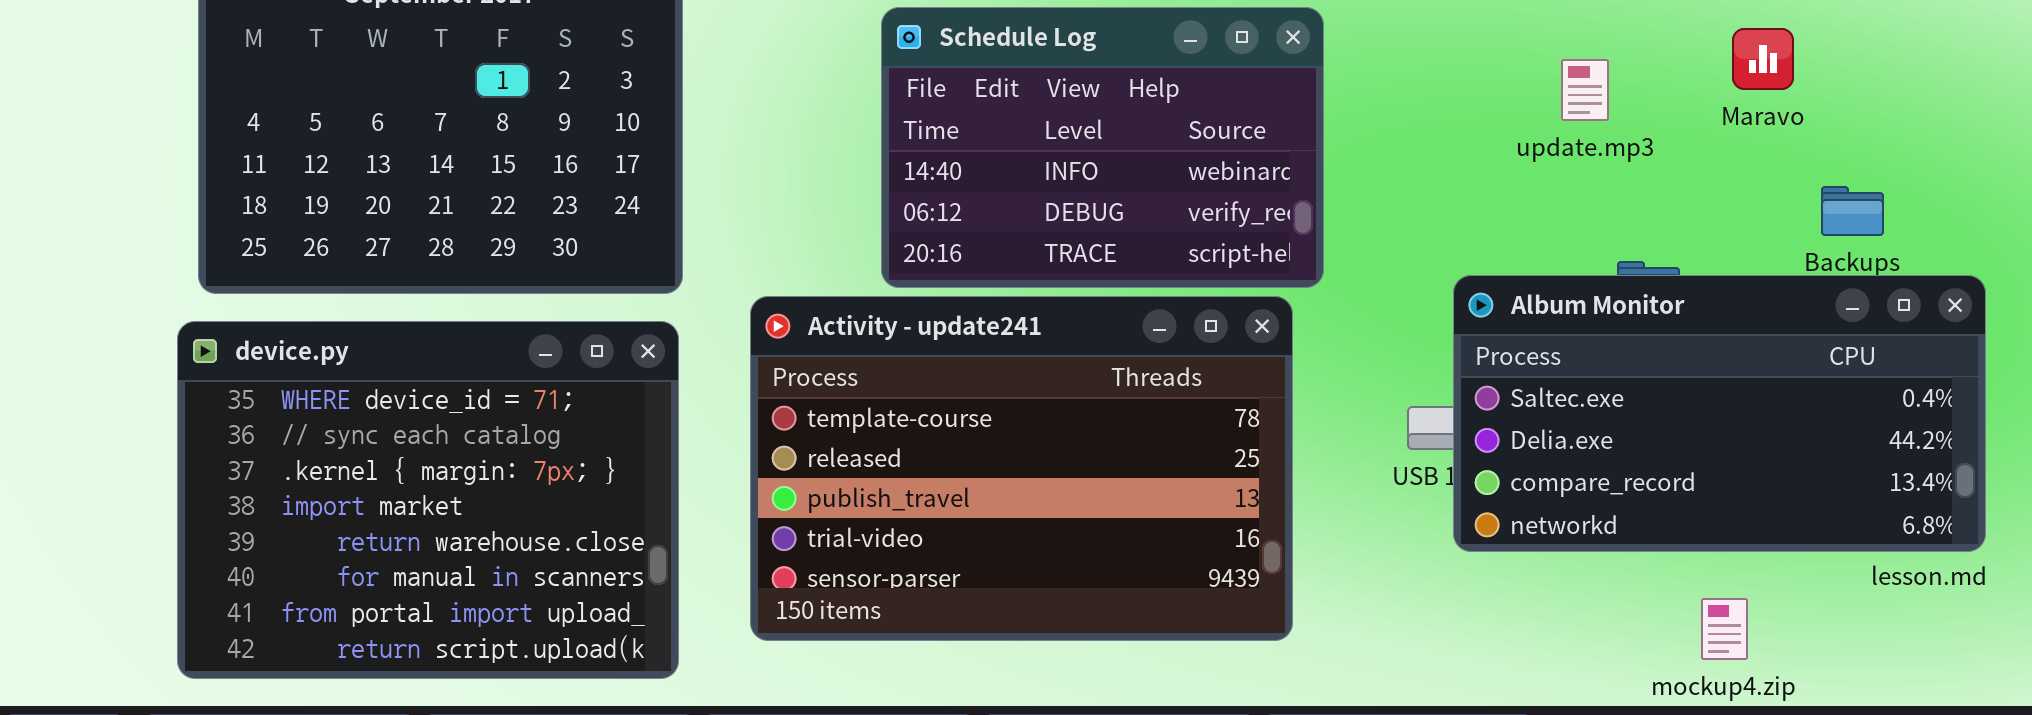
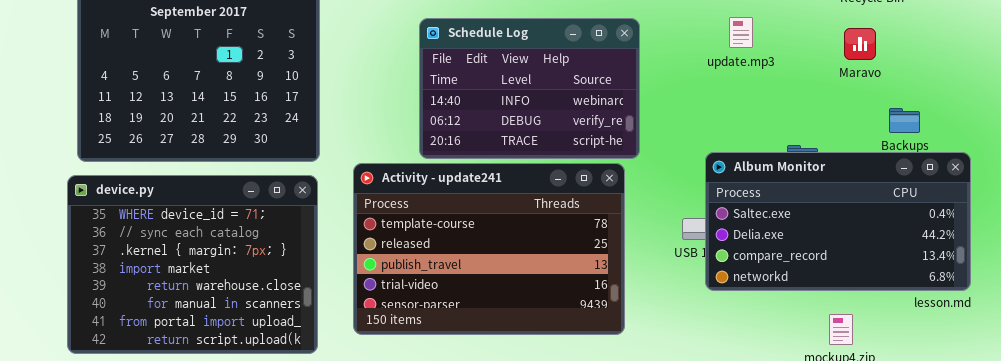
update.mp3: [1561,59,1609,121] -> [729,17,753,48], moved

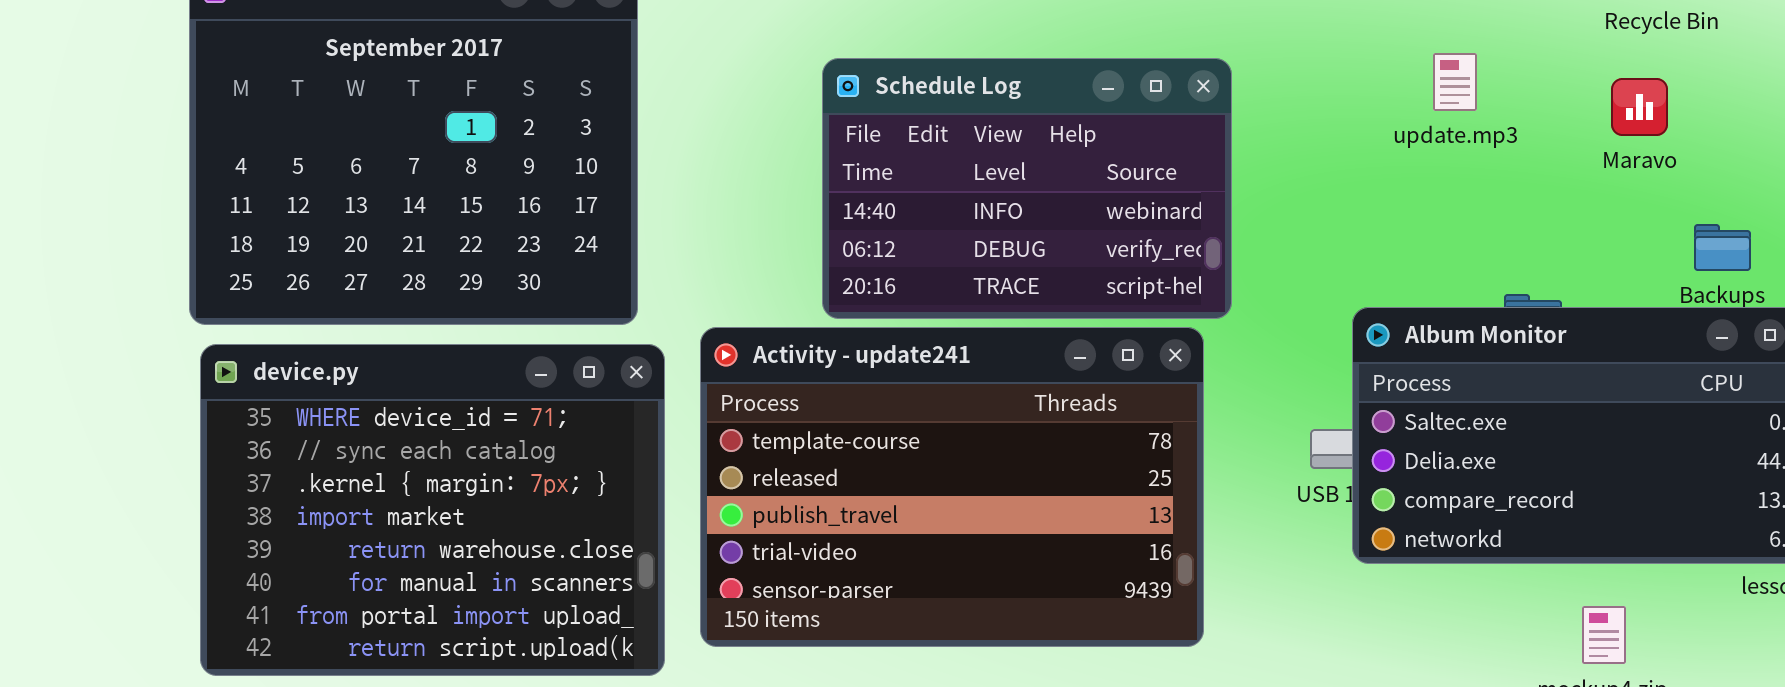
update.mp3: [729,17,753,48] -> [1433,53,1477,111], moved
device.py: [67,175,318,354] -> [200,344,665,676], moved

